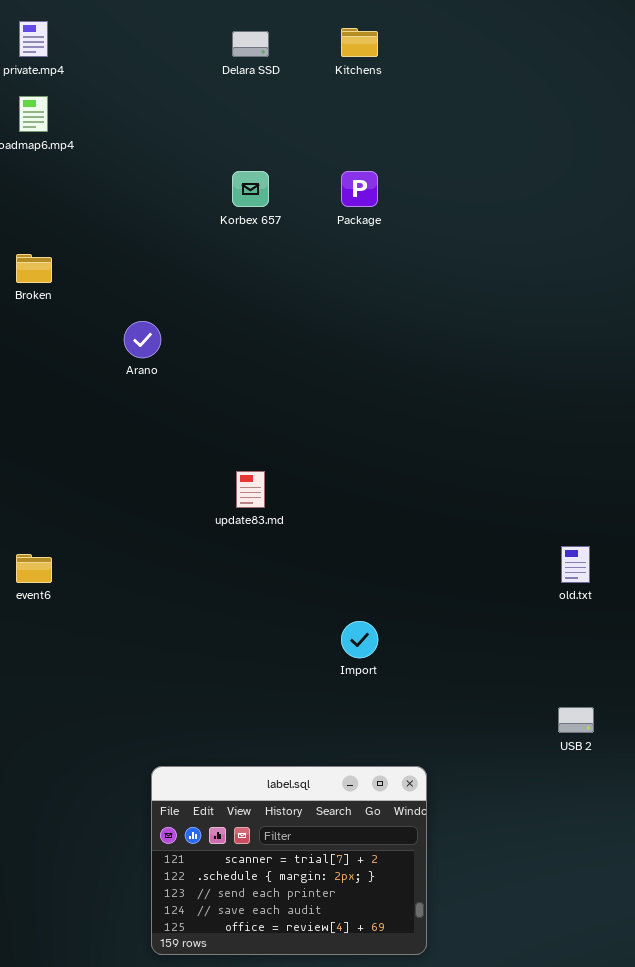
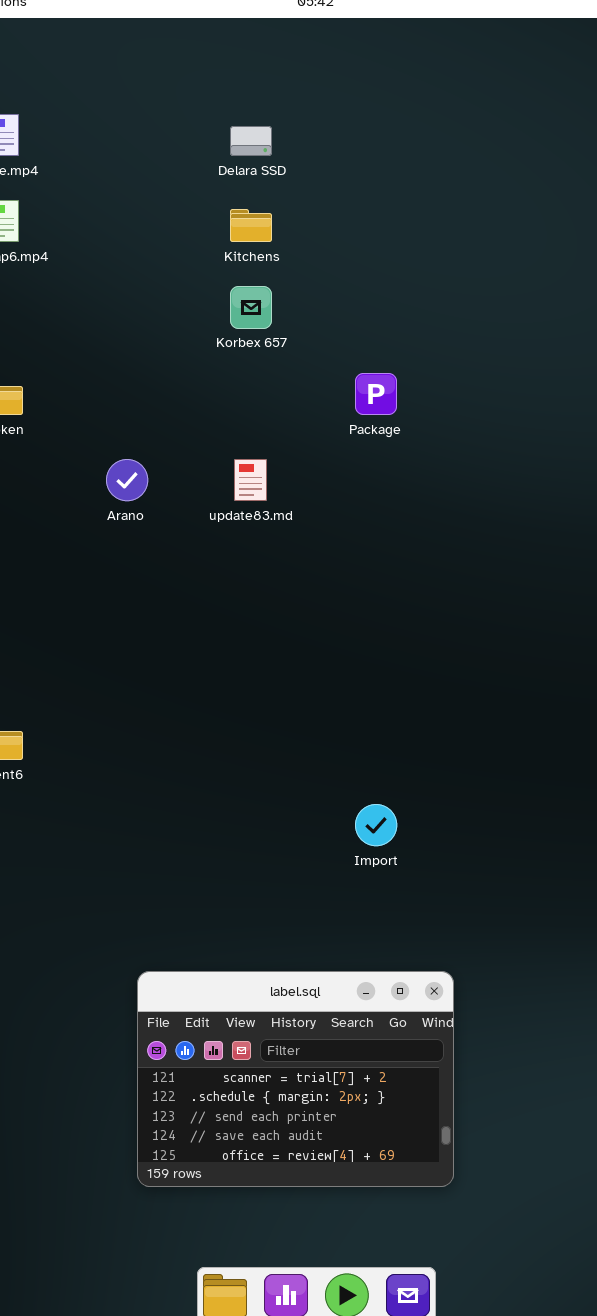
Kitchens: [341,28,378,57] -> [230,209,272,242], moved
Package: [341,171,378,207] -> [355,373,397,415], moved
update83.md: [236,471,265,508] -> [234,459,267,501], moved

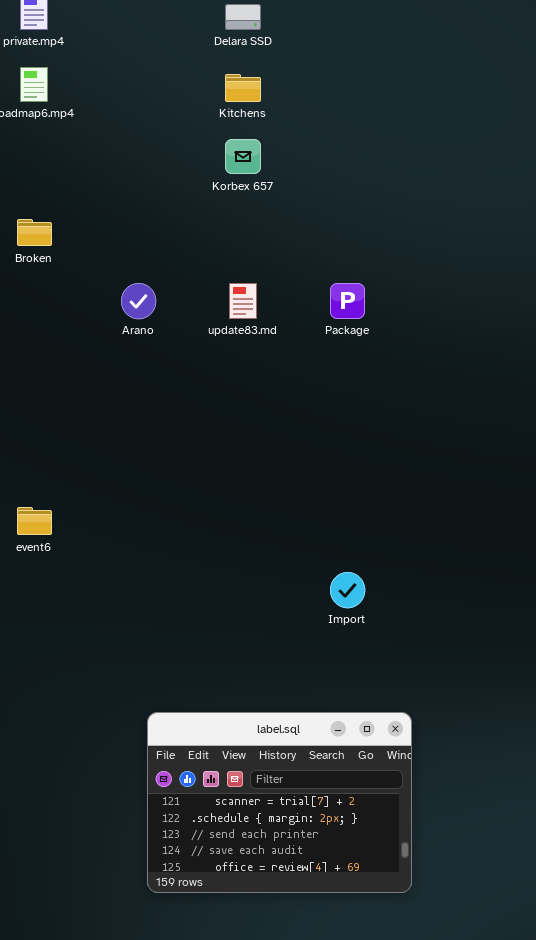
Package: [355,373,397,415] -> [330,283,365,319], moved

